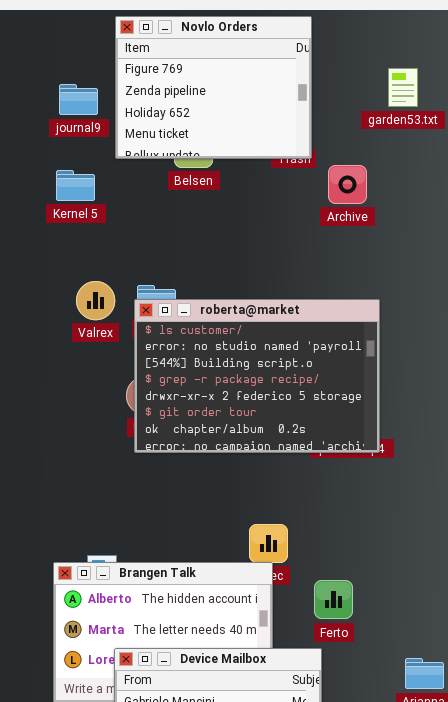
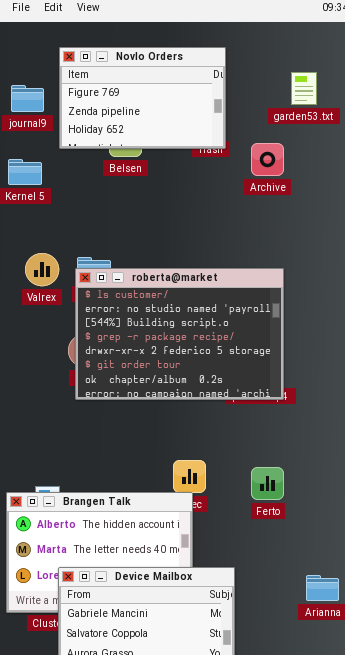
Novlo Orders: [115,16,312,159] -> [59,47,226,149], resized
Archive: [328,165,367,204] -> [251,143,284,176], moved
Ferto: [314,580,353,619] -> [251,467,284,500], moved

